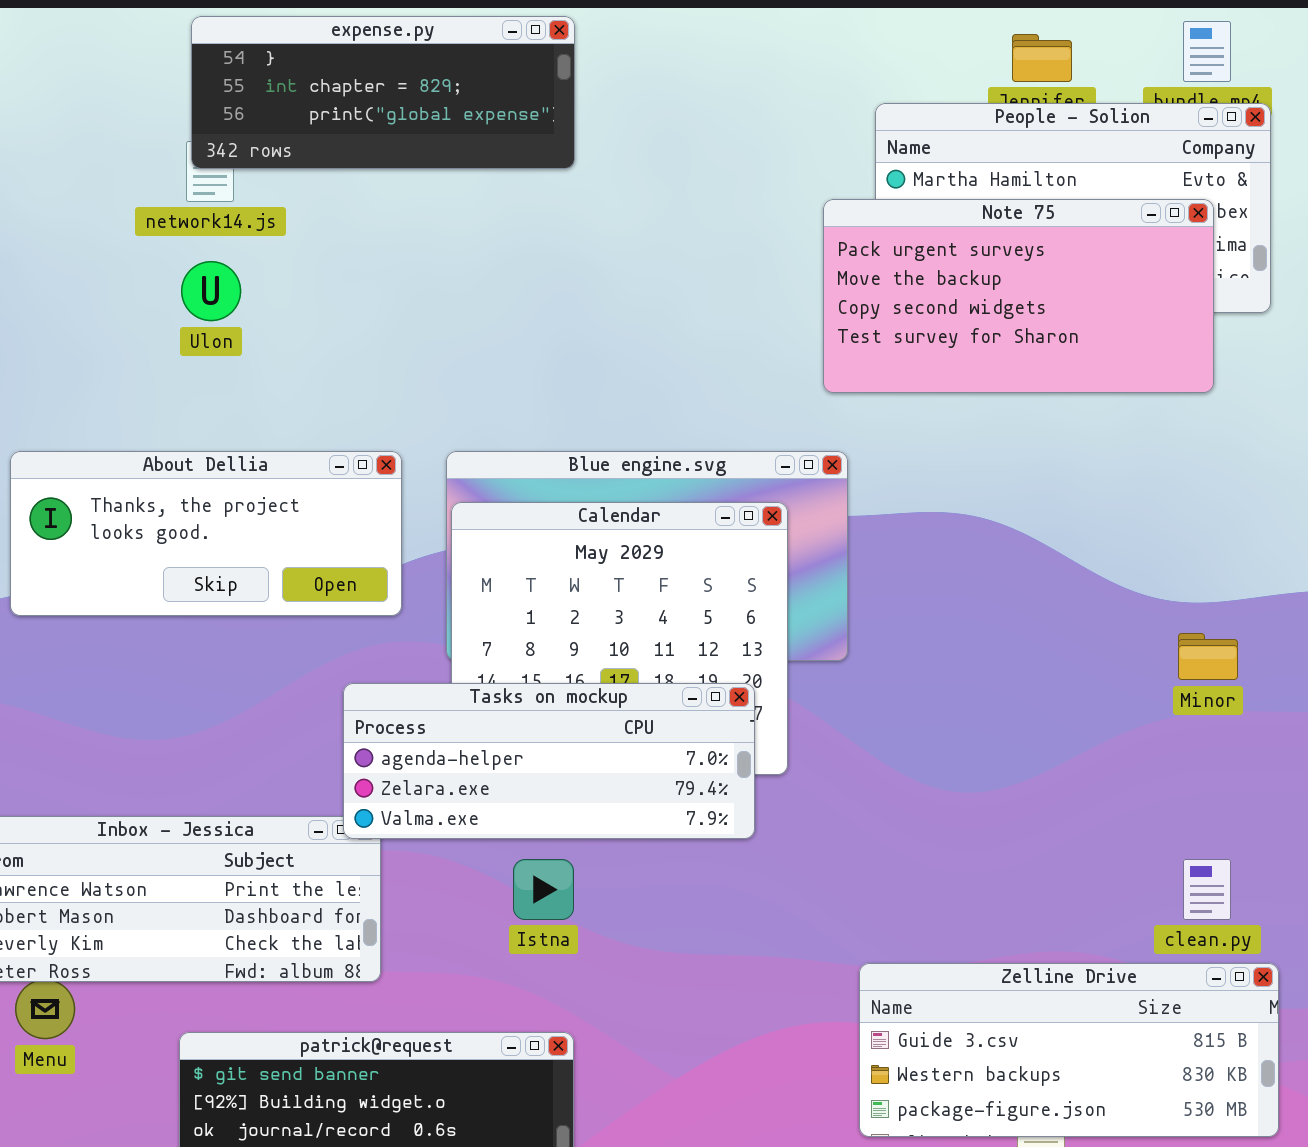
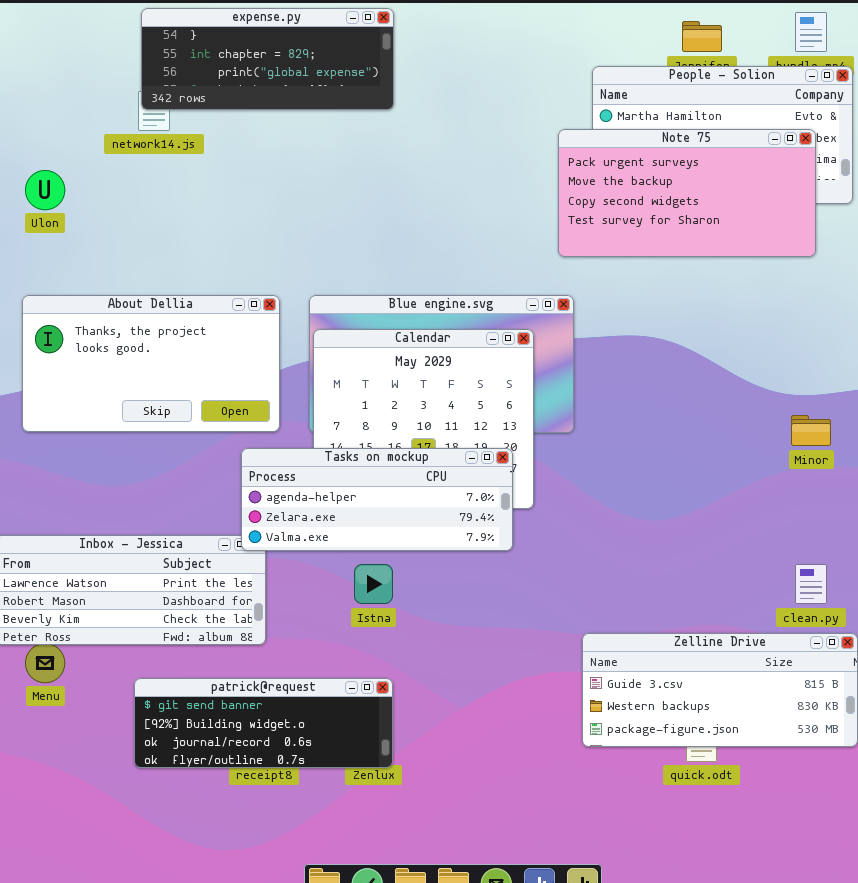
Ulon: [181,261,241,321] -> [25,170,65,210], moved
About Dellia: [10,451,402,616] -> [22,295,280,432], resized

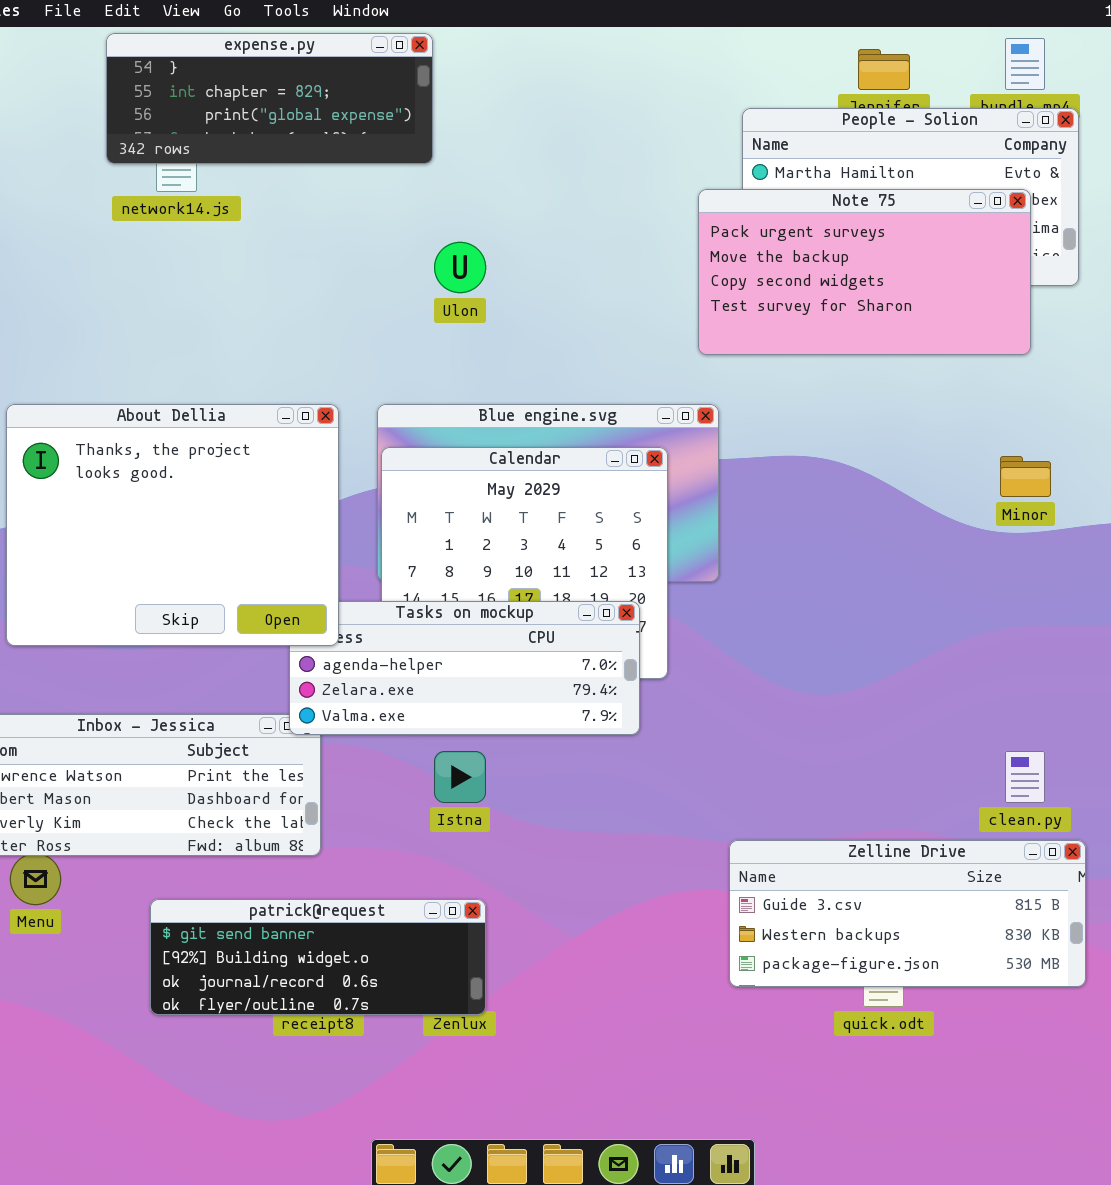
expense.py: [141,8,394,110] -> [106,33,433,164], moved
Ulon: [25,170,65,210] -> [434,242,486,293], moved
About Dellia: [22,295,280,432] -> [6,404,339,646], resized
Minor: [791,415,831,446] -> [1000,456,1051,497], moved

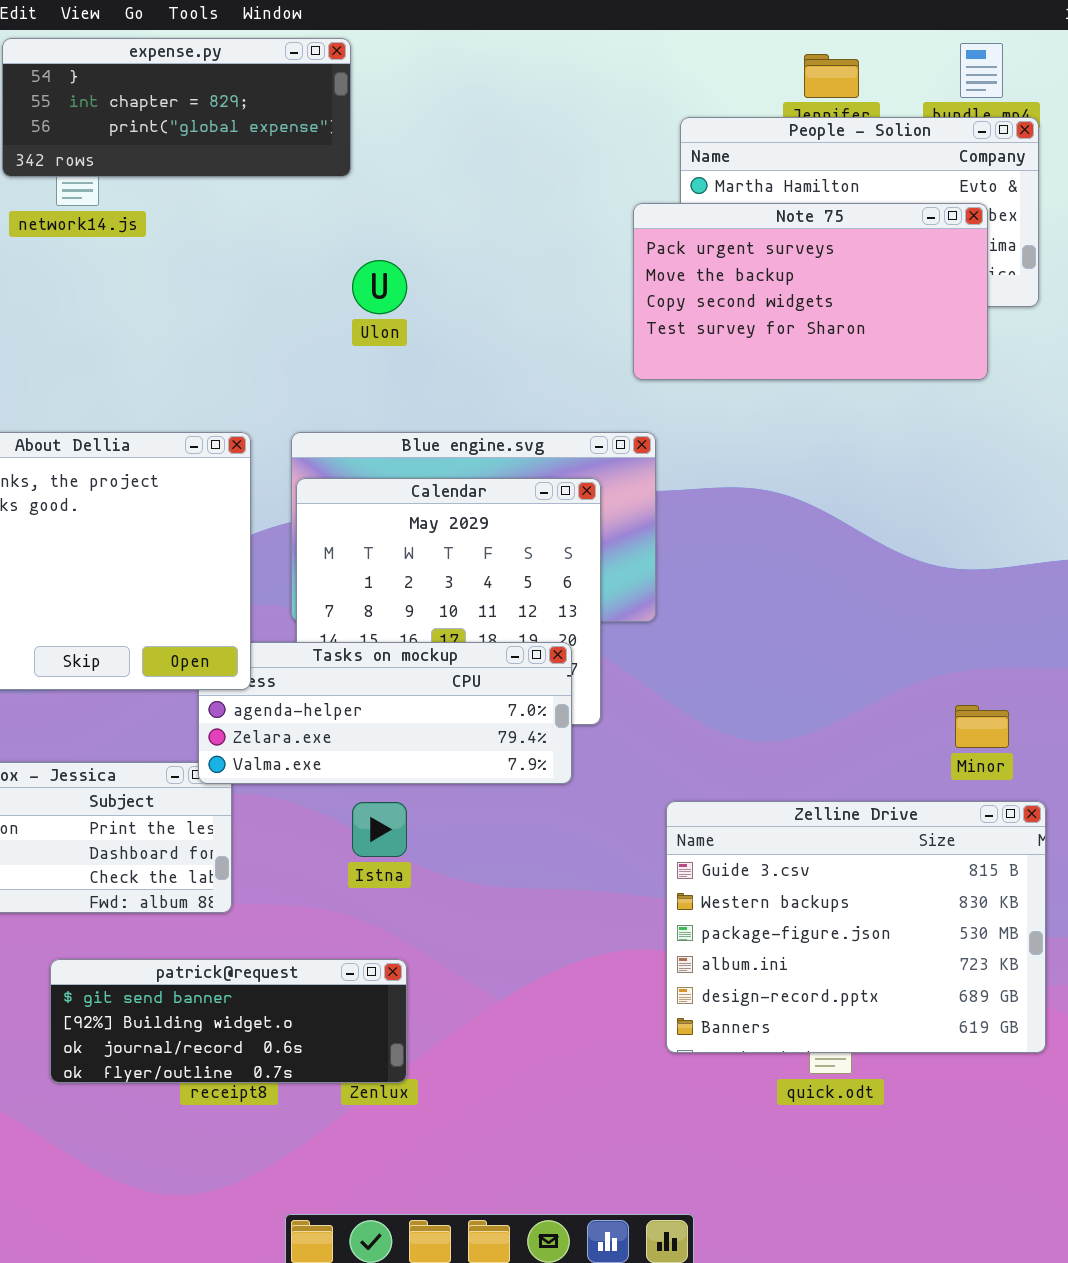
Minor: [1000,456,1051,497] -> [955,705,1009,748], moved
Zelline Drive: [729,840,1086,987] -> [666,801,1046,1053], resized

